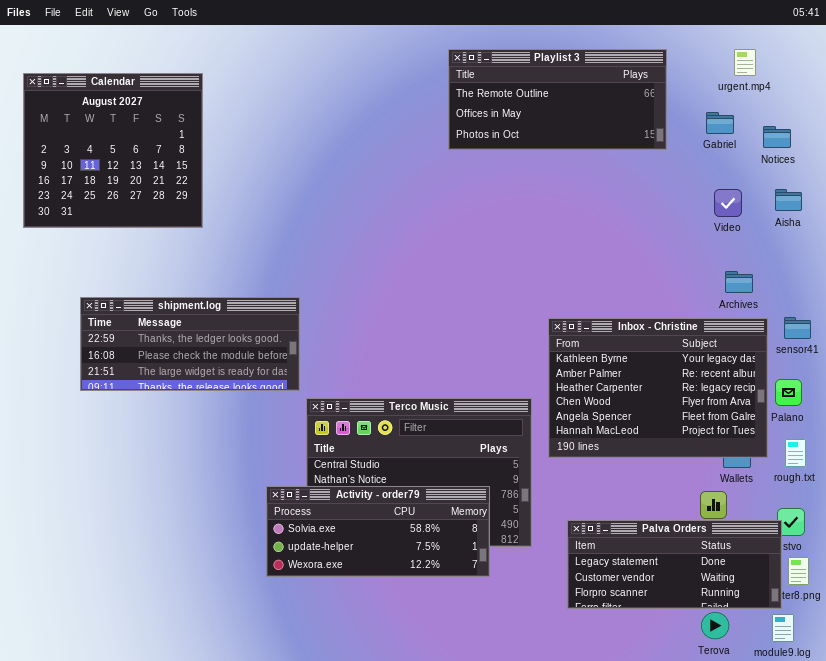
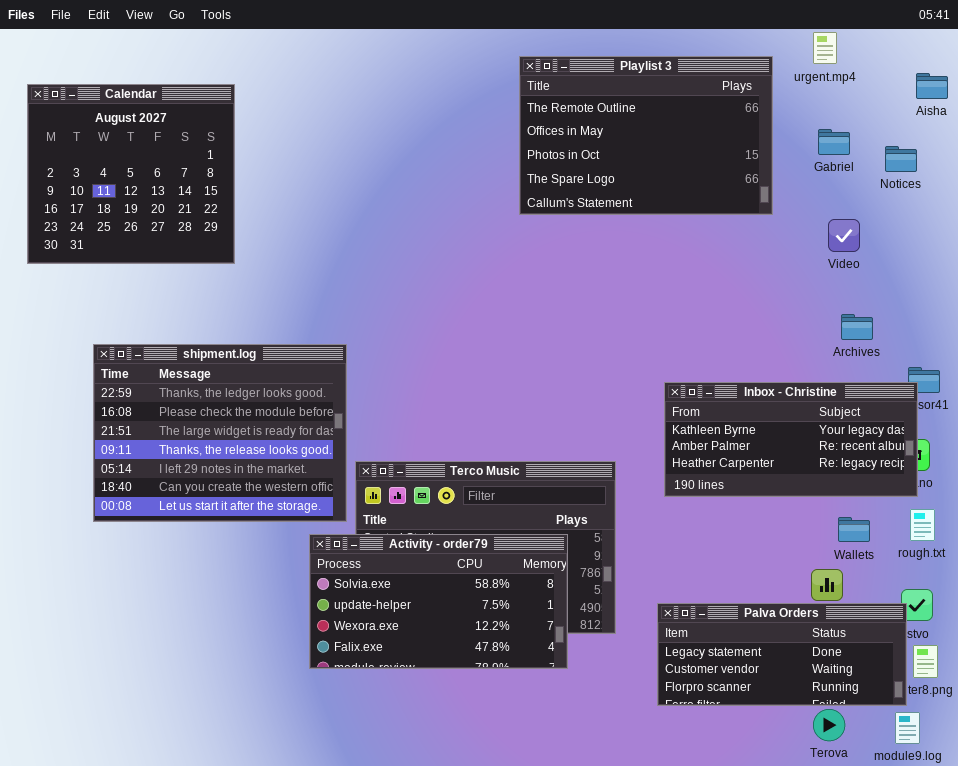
Playlist 3: [448,49,667,150] -> [519,56,773,215], resized
urgent.mp4: [734,49,756,76] -> [813,32,837,64], moved
Aisha: [775,189,802,211] -> [916,73,948,99], moved
shipment.log: [80,297,300,391] -> [93,344,347,522], resized
Inbox - Christine: [548,318,768,458] -> [664,382,918,497], moved, resized
Activity - order79: [266,486,490,577] -> [309,534,568,669], resized

